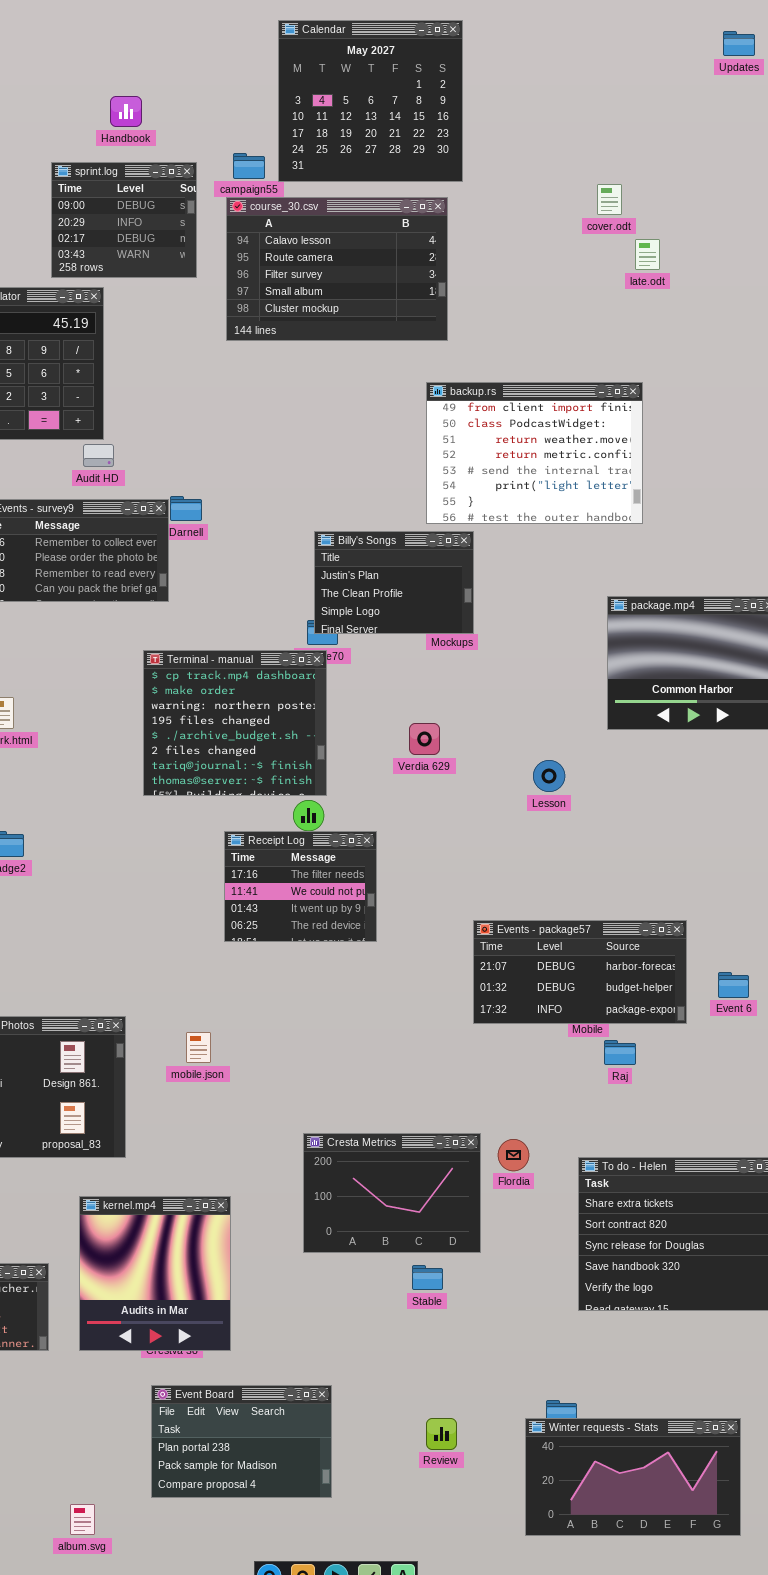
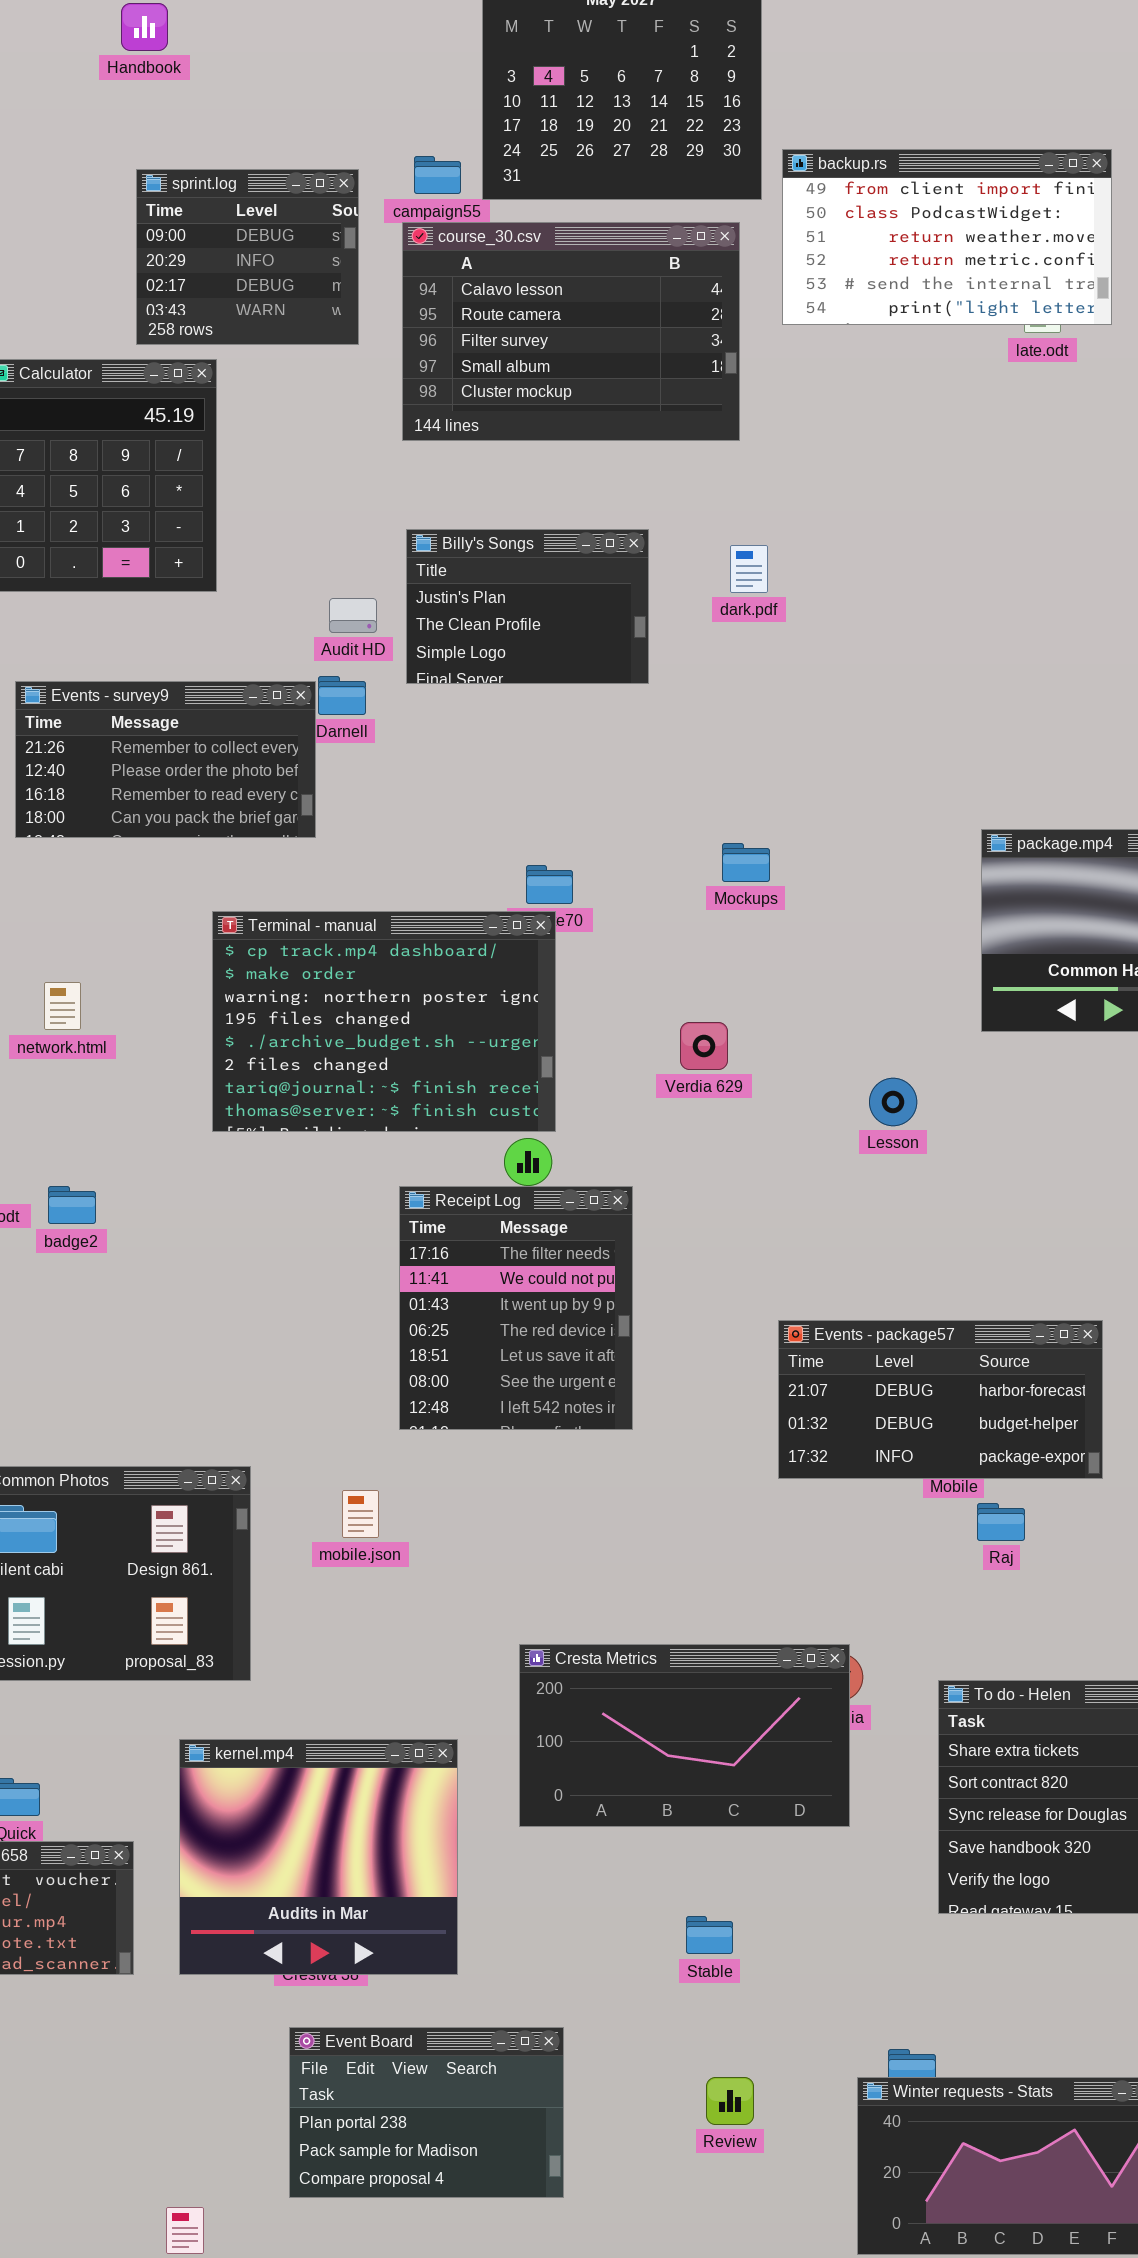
Handbook: [110,96,142,127] -> [121,3,168,51], moved
backup.rs: [426,382,643,524] -> [782,149,1112,325], moved, resized
Audit HD: [83,444,114,467] -> [329,598,377,633], moved
Billy's Songs: [314,531,474,634] -> [406,529,649,684], moved
Terminal - manual: [143,650,327,796] -> [212,911,556,1132], resized
Receipt Log: [224,831,377,942] -> [399,1186,633,1430], resized
Cresta Metrics: [303,1133,481,1253] -> [519,1644,850,1827], resized
kernel.mp4: [79,1196,231,1351] -> [179,1739,458,1975], resized
Stable: [412,1265,443,1290] -> [686,1916,733,1954], moved

